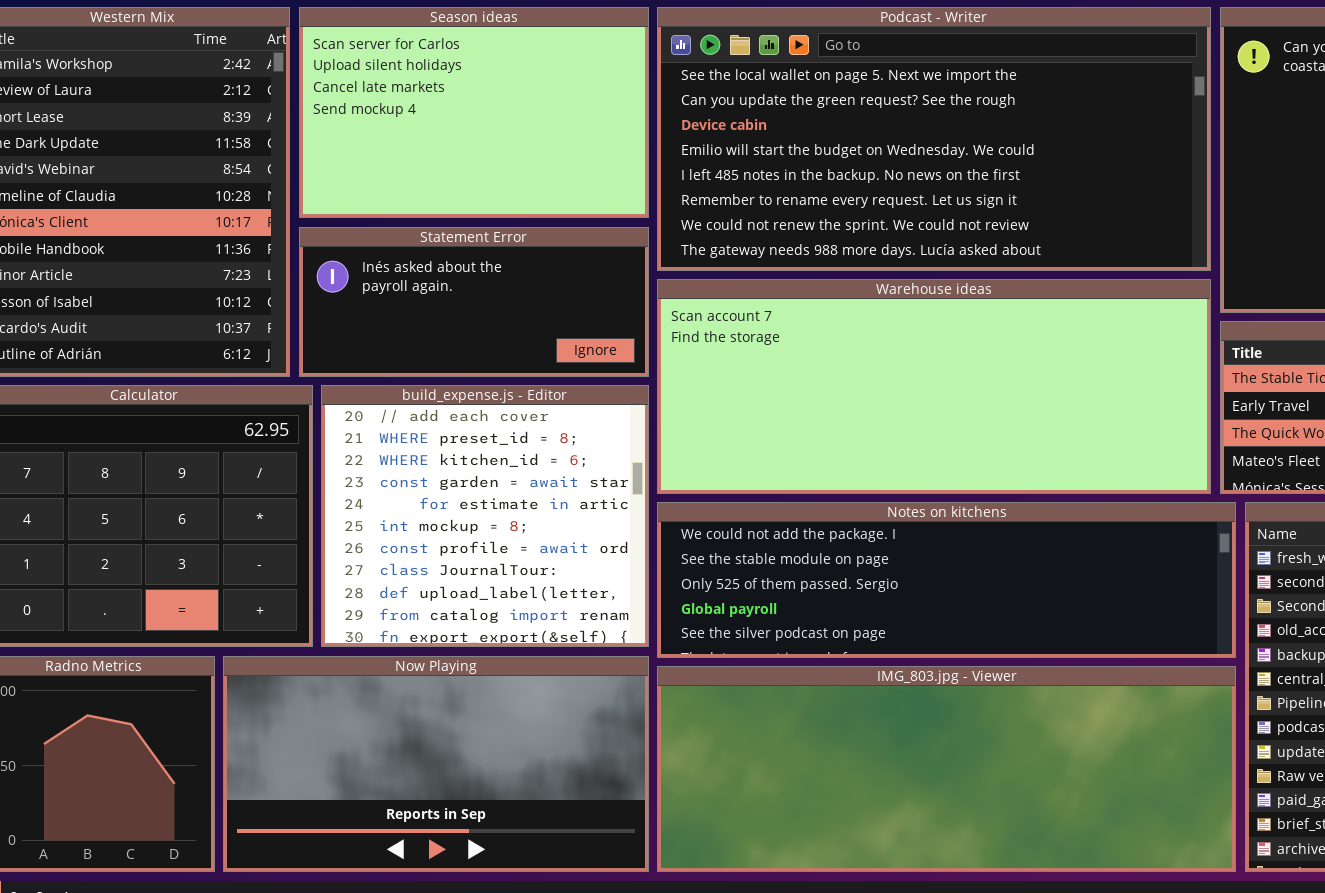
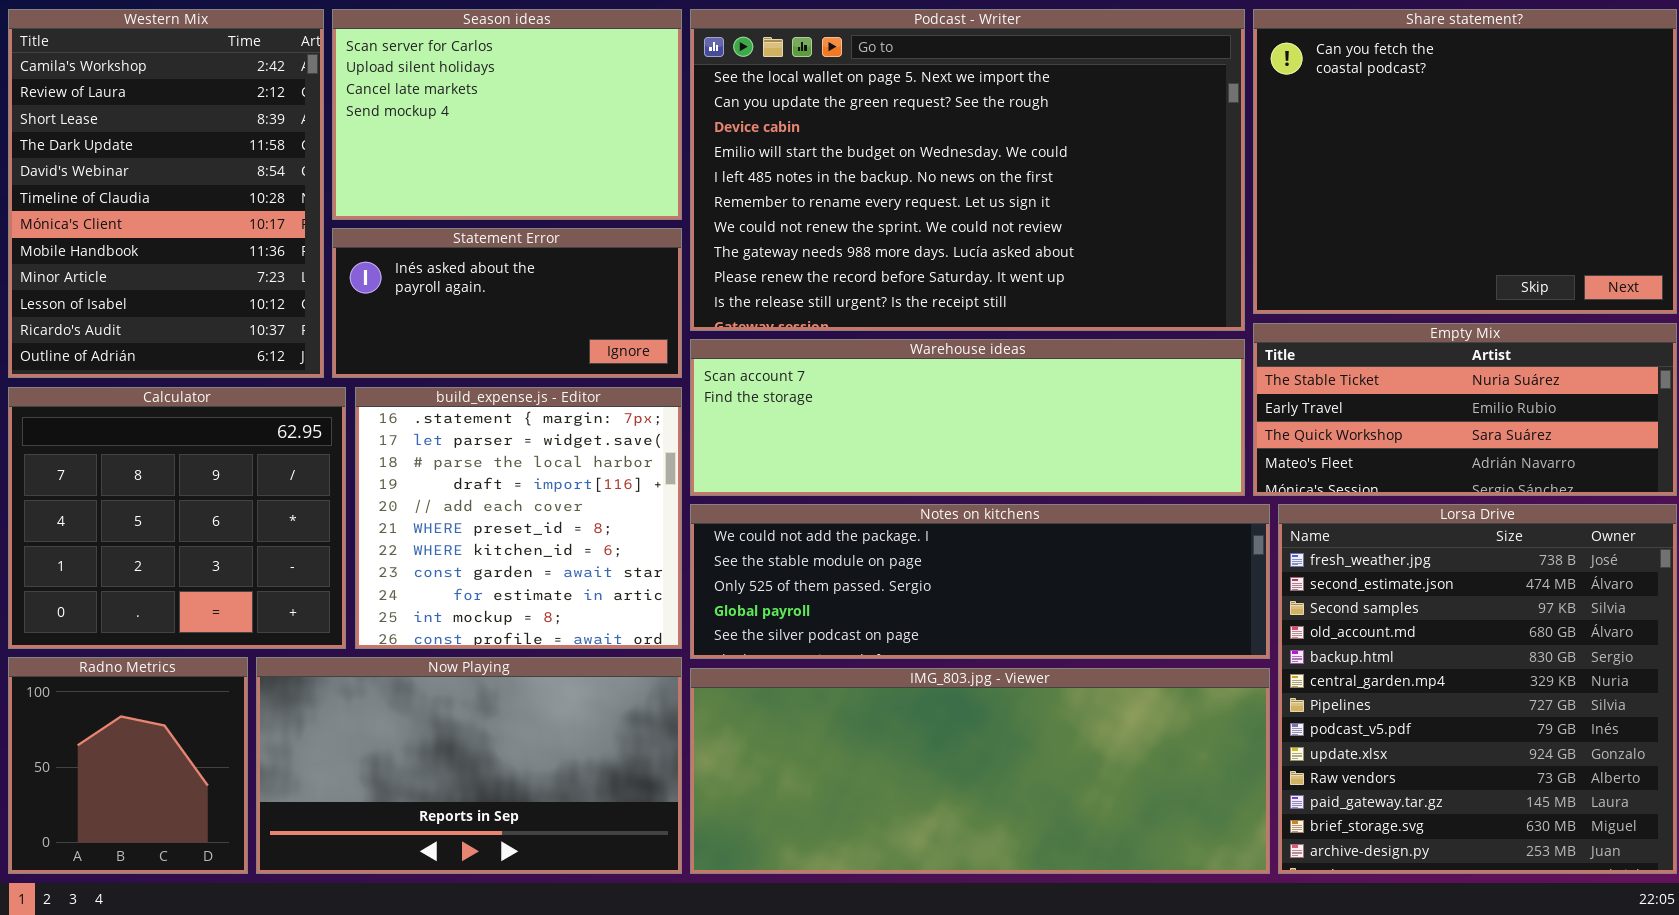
Podcast - Writer: [657,7,1211,271] -> [690,9,1245,331], resized
Warehouse ideas: [657,279,1211,494] -> [690,339,1245,496], resized
build_expense.js - Editor: [321,385,649,647] -> [355,387,682,649], scrolled up 4 rows

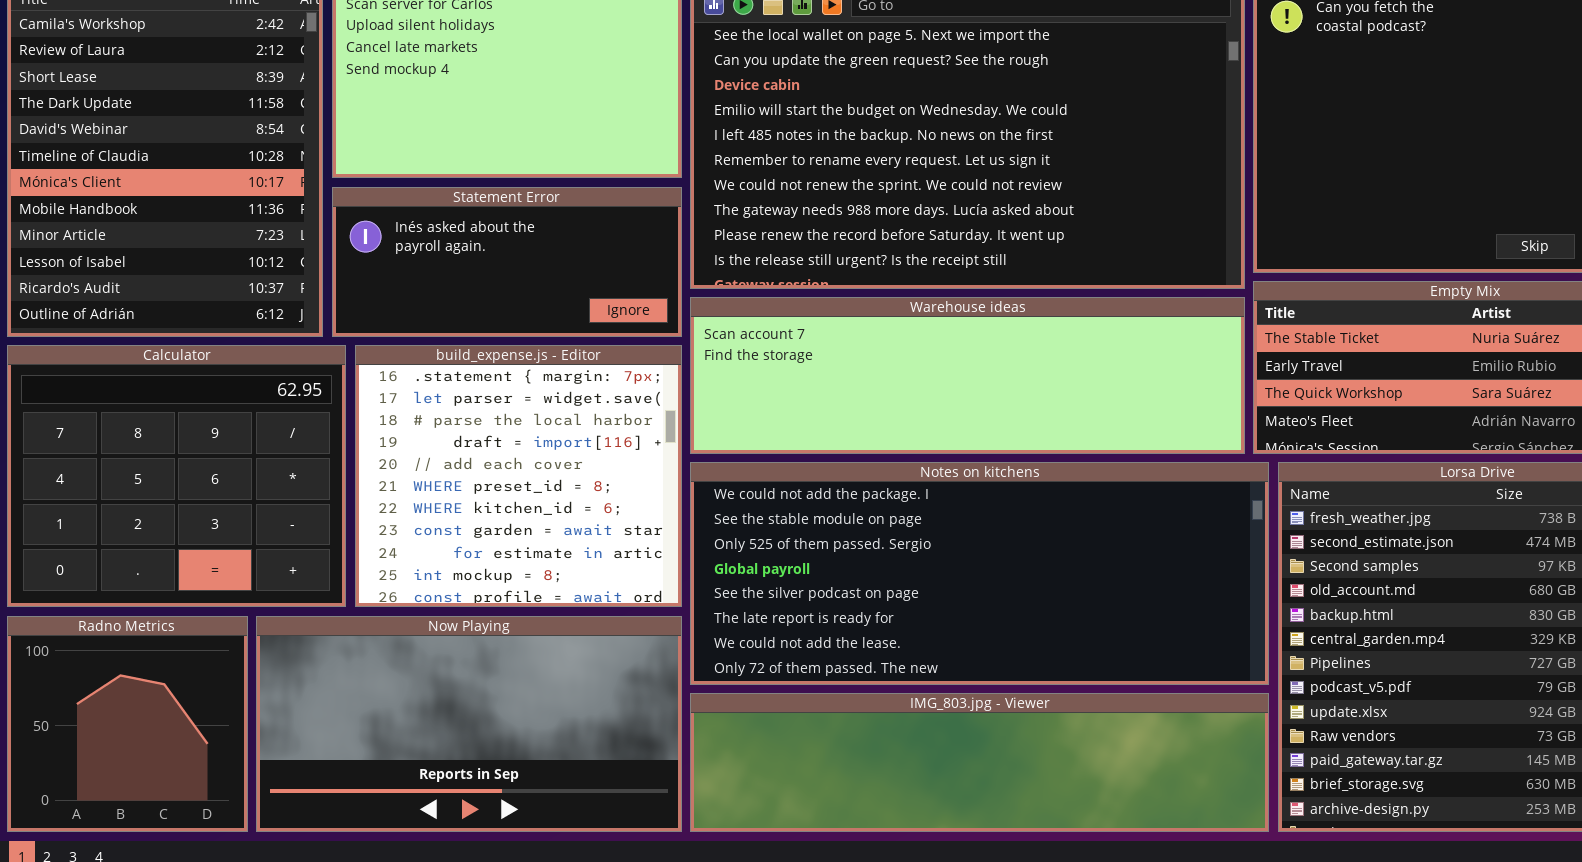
Notes on kitchens: [690,504,1270,659] -> [690,462,1269,685], resized
IMG_803.jpg - Viewer: [690,668,1270,874] -> [690,693,1269,832], resized

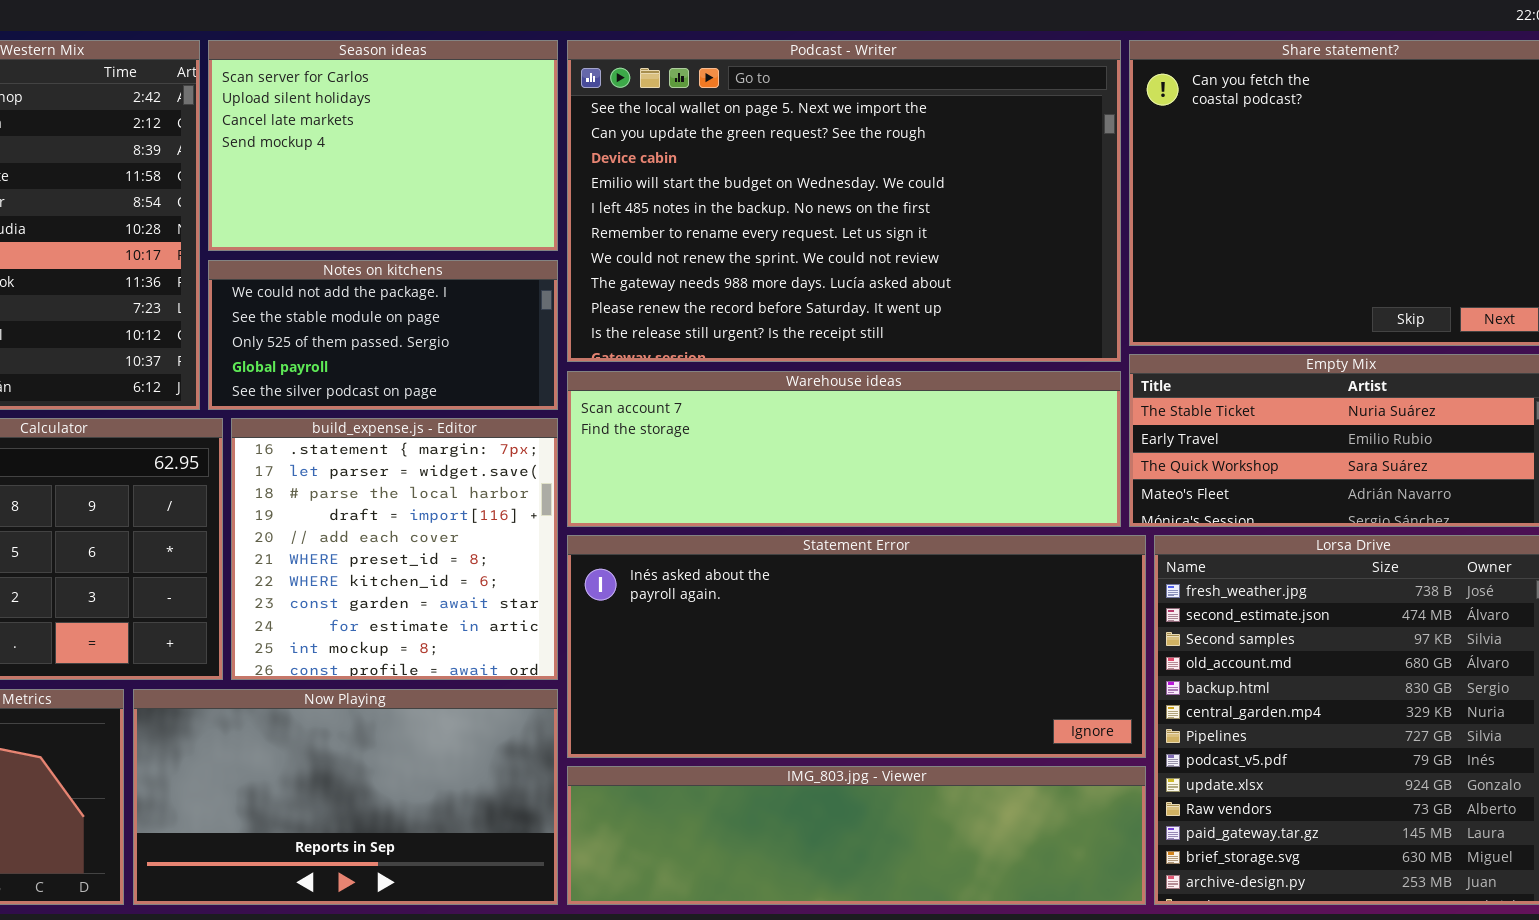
Statement Error: [332,187,682,337] -> [567,535,1146,758], moved, resized
Notes on kitchens: [690,462,1269,685] -> [208,260,558,410], moved, resized

